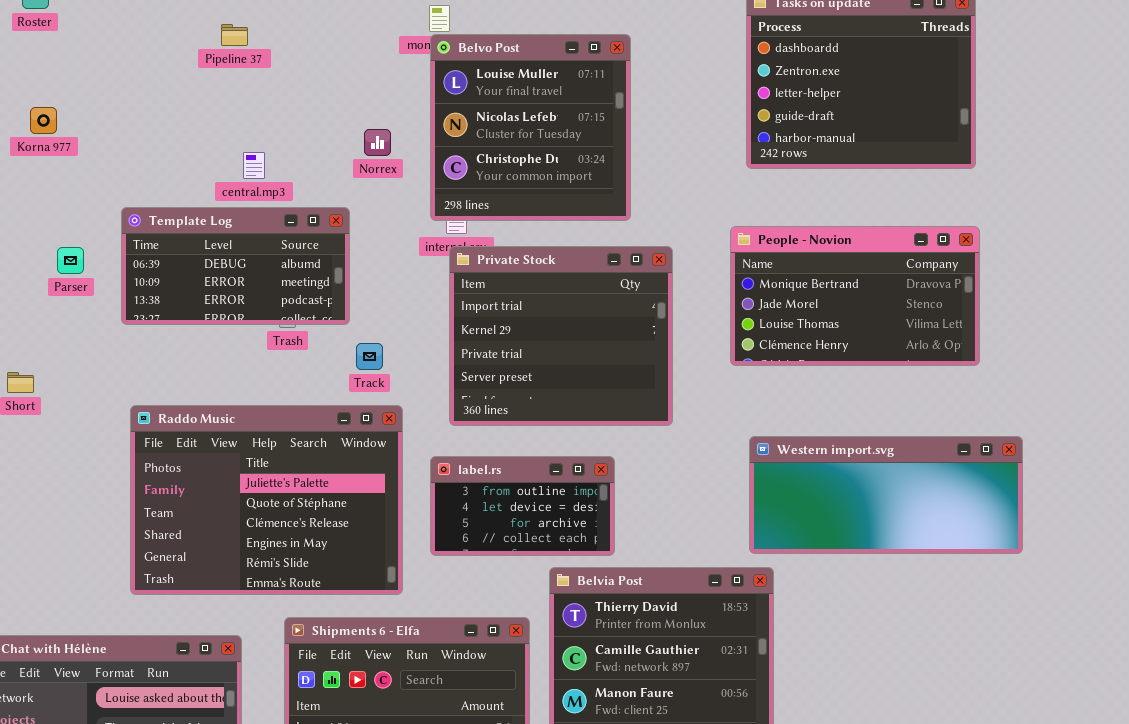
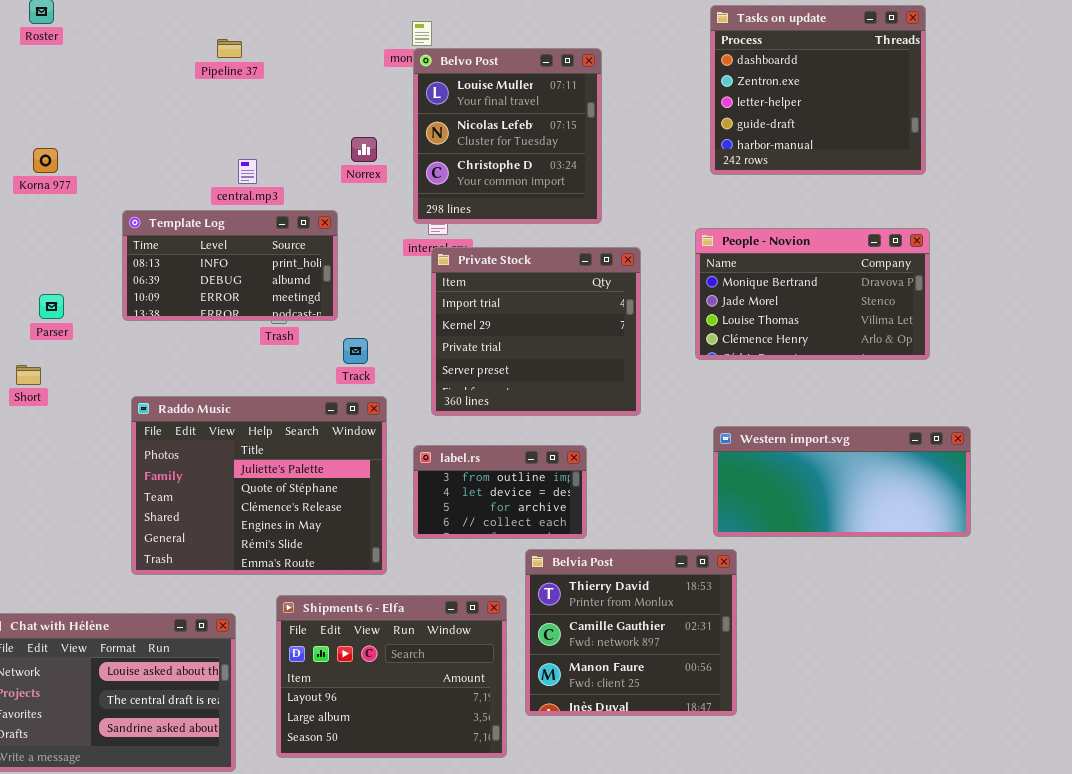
Korna 977: [30,107,57,134] -> [33,148,58,173], moved
Template Log: [121,207,350,325] -> [122,210,338,321], scrolled up 1 row
Parser: [57,247,84,274] -> [39,294,64,319], moved

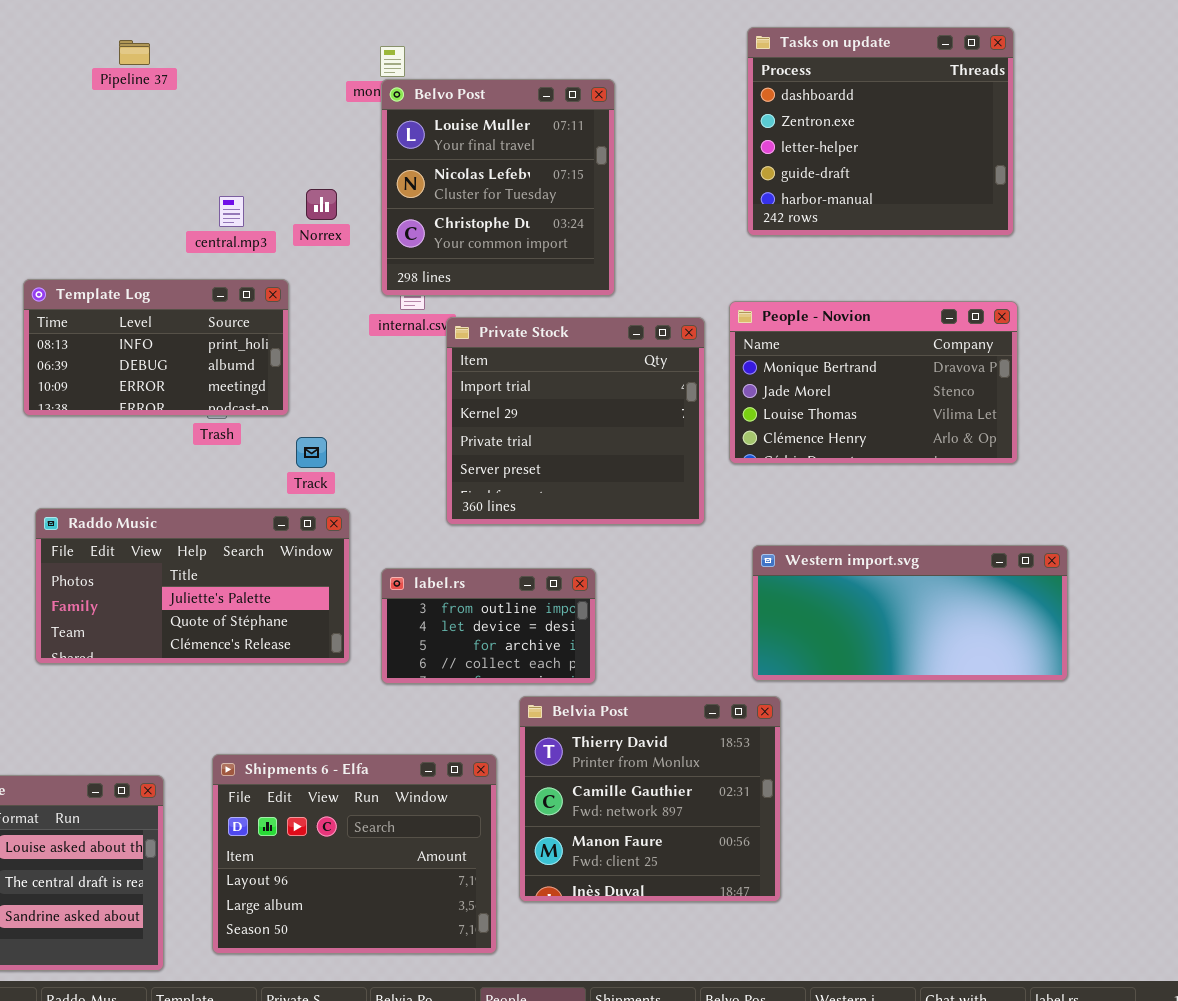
Pipeline 37: [217,39,242,58] -> [119,40,150,65], moved
central.mp3: [238,159,257,184] -> [219,196,244,227], moved
Private Stock: [431,247,641,416] -> [446,317,705,525], moved
Raddo Music: [131,396,387,575] -> [35,508,350,664], resized

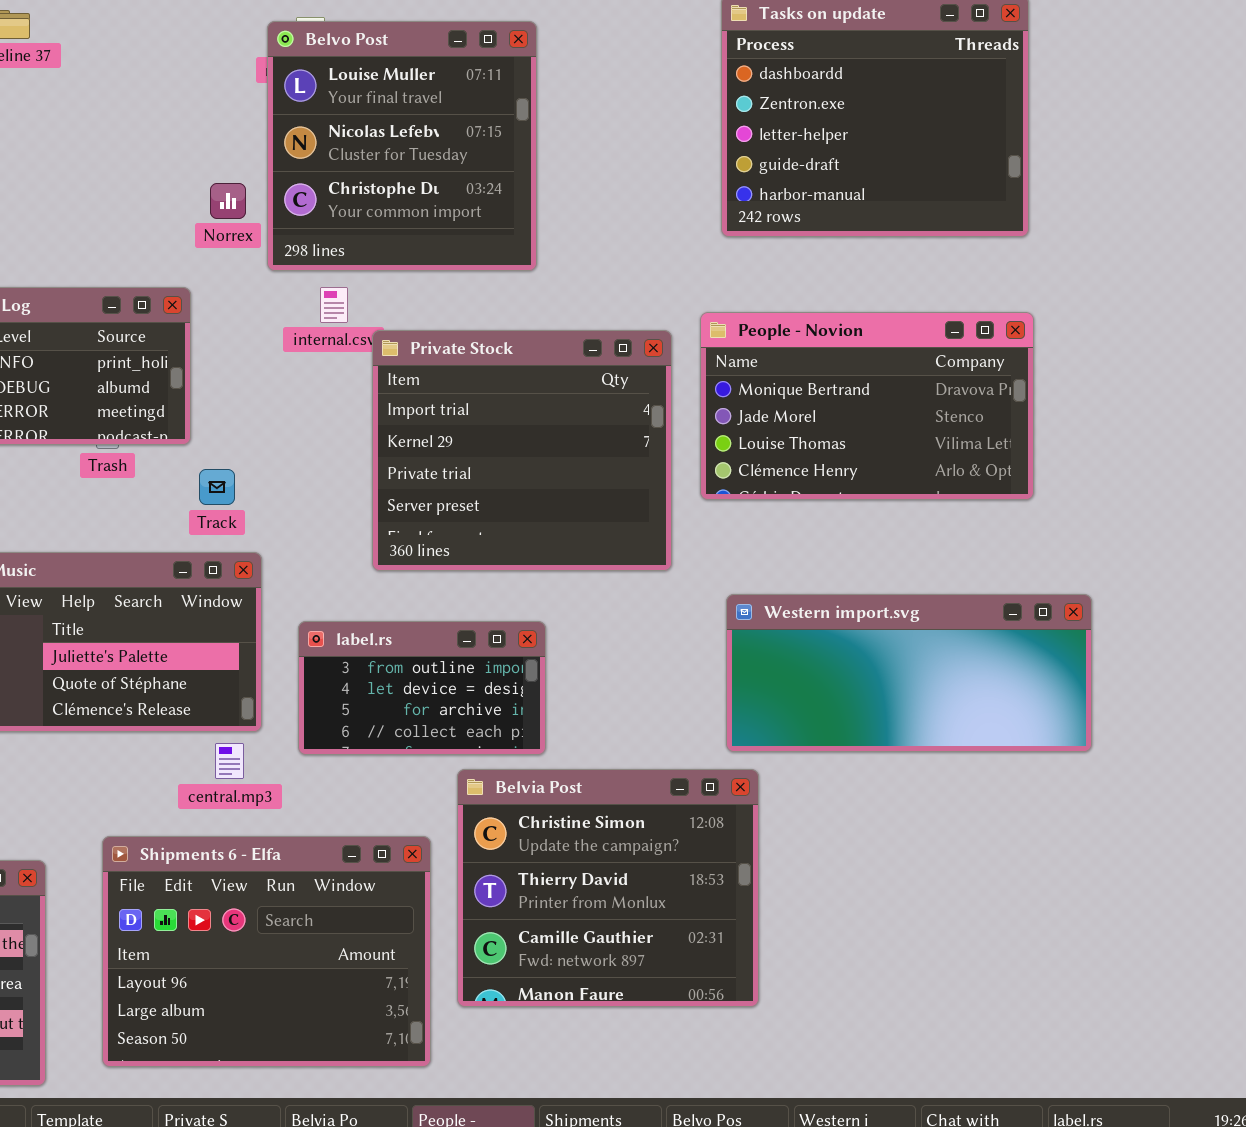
Belvo Post: [381,79,615,296] -> [267,21,537,271], moved
central.mp3: [219,196,244,227] -> [215,743,244,779], moved
Belvia Post: [519,696,781,902] -> [457,769,759,1007], scrolled up 1 row

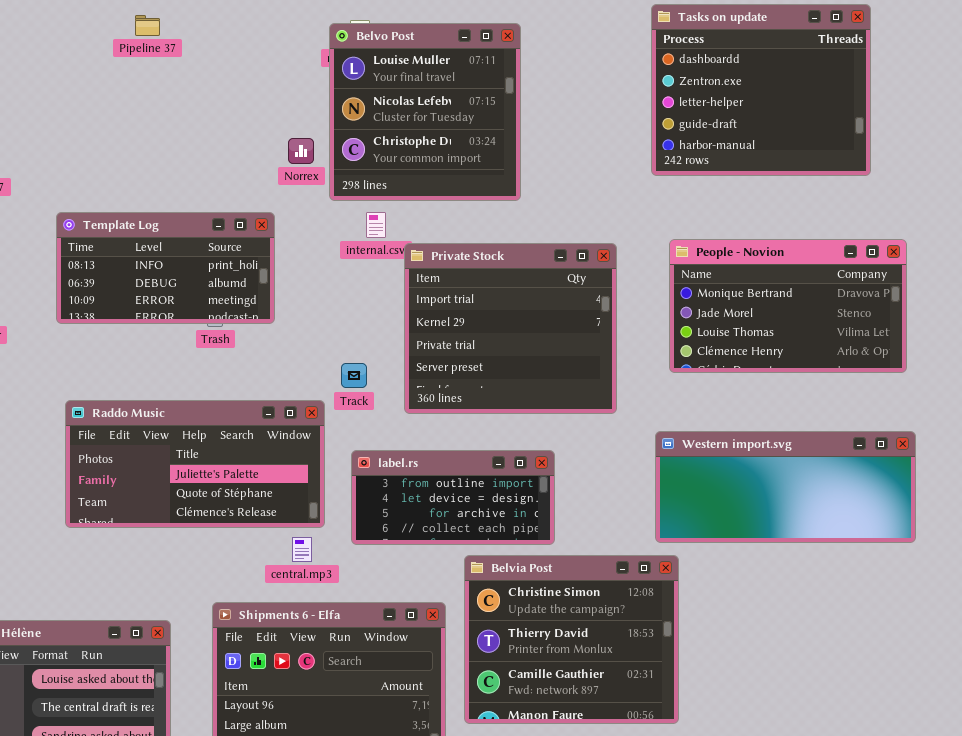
People - Novion: [700,312,1034,500] -> [669,239,907,373], moved
Track: [199,469,235,505] -> [341,363,367,388], moved
label.rs: [298,621,546,755] -> [351,450,555,545], resized

